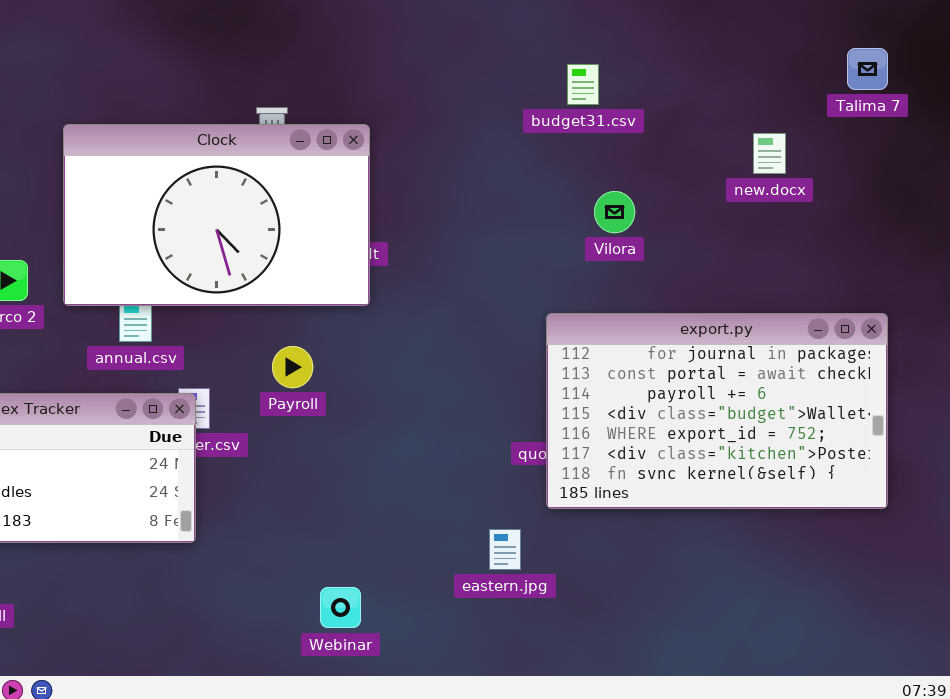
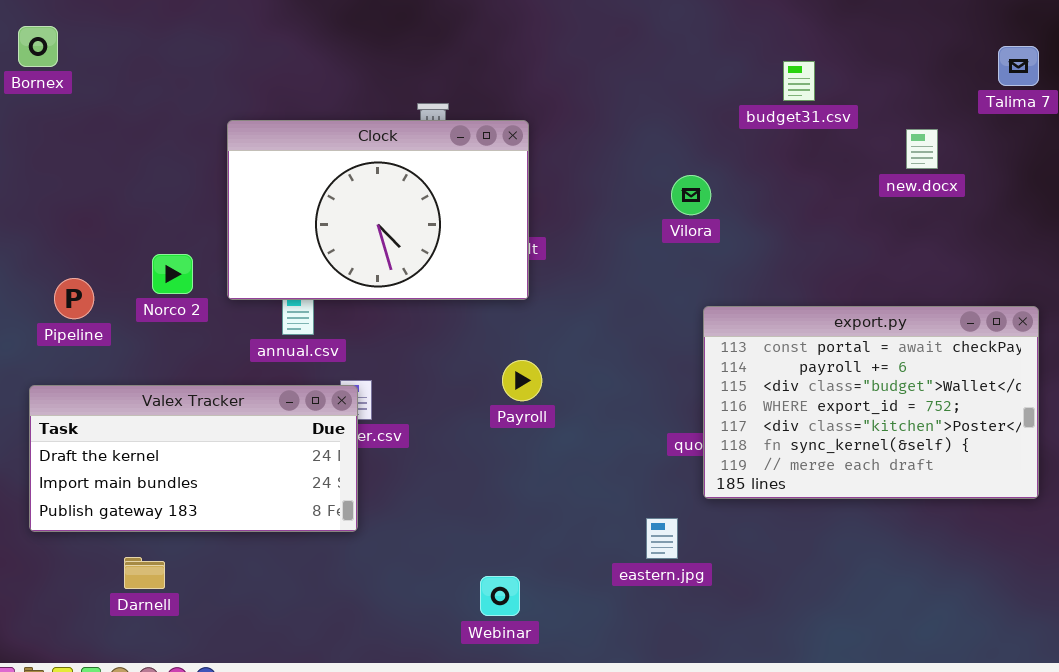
budget31.csv: [567,64,599,105] -> [783,61,815,101], moved
Vilora: [594,191,635,233] -> [671,175,711,215], moved
export.py: [546,313,888,509] -> [703,306,1039,499], scrolled down 1 row
Payroll: [272,346,313,388] -> [502,360,542,401], moved

